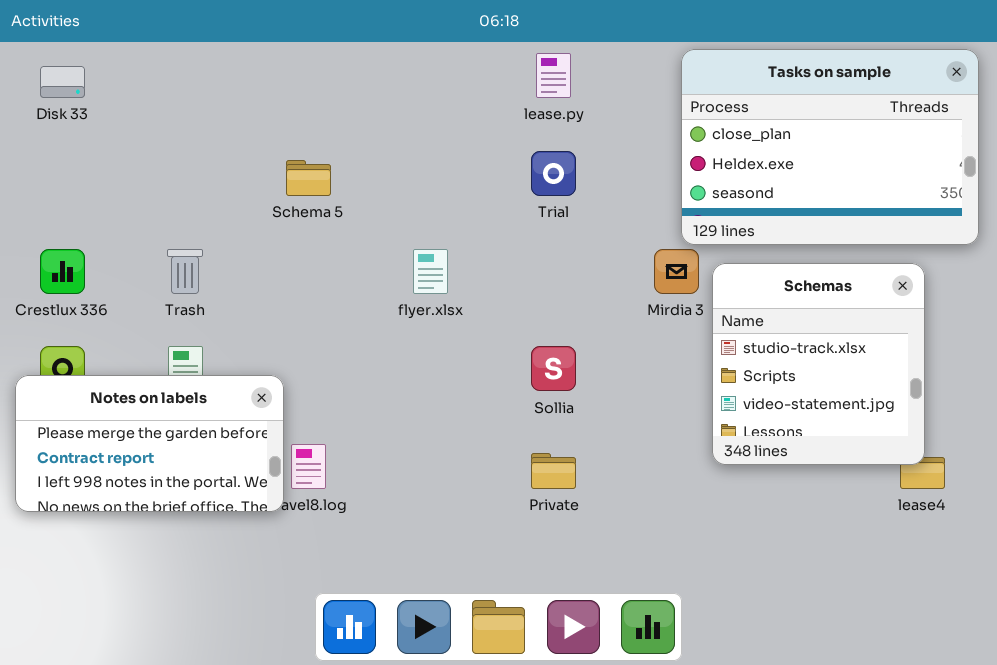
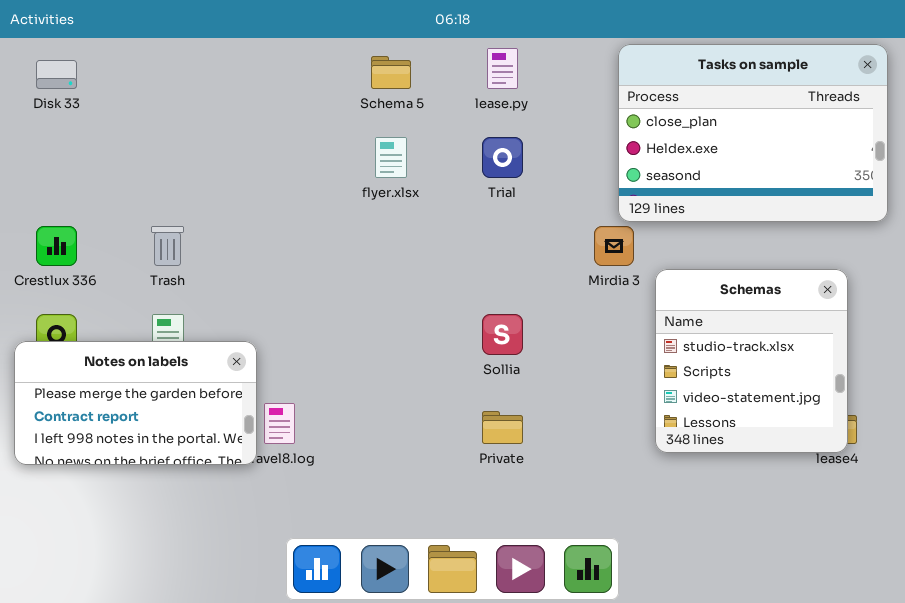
Schema 5: [286,160,331,196] -> [371,56,411,89], moved
flyer.xlsx: [413,249,448,294] -> [375,137,407,178], moved
Schemas: [712,263,925,465] -> [655,269,848,453], moved

